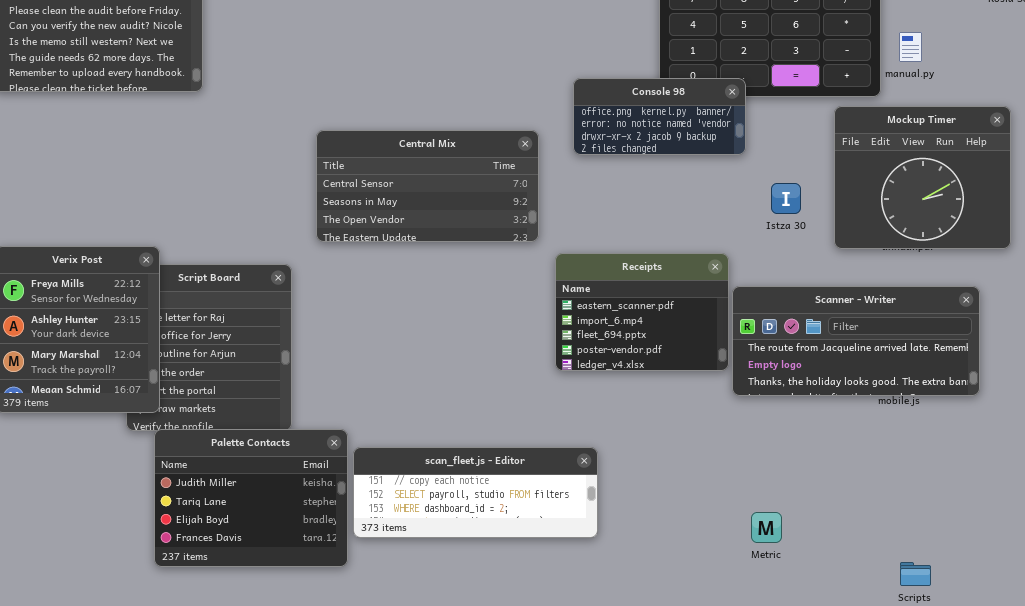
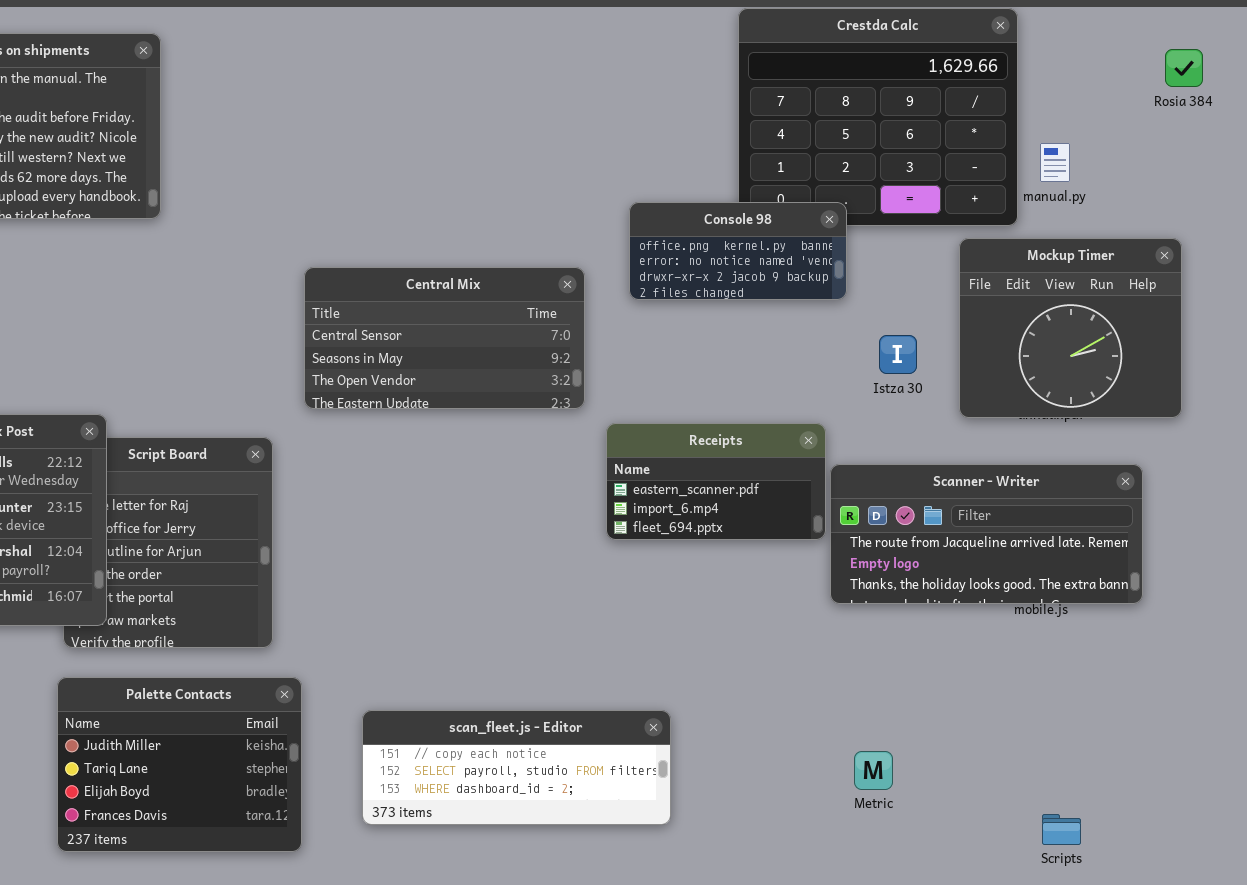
Receipts: [555,253,729,371] -> [606,423,826,540], resized
Palette Contacts: [154,429,348,567] -> [57,677,302,852], moved
scan_fleet.js - Editor: [353,447,598,538] -> [362,710,671,825], moved

